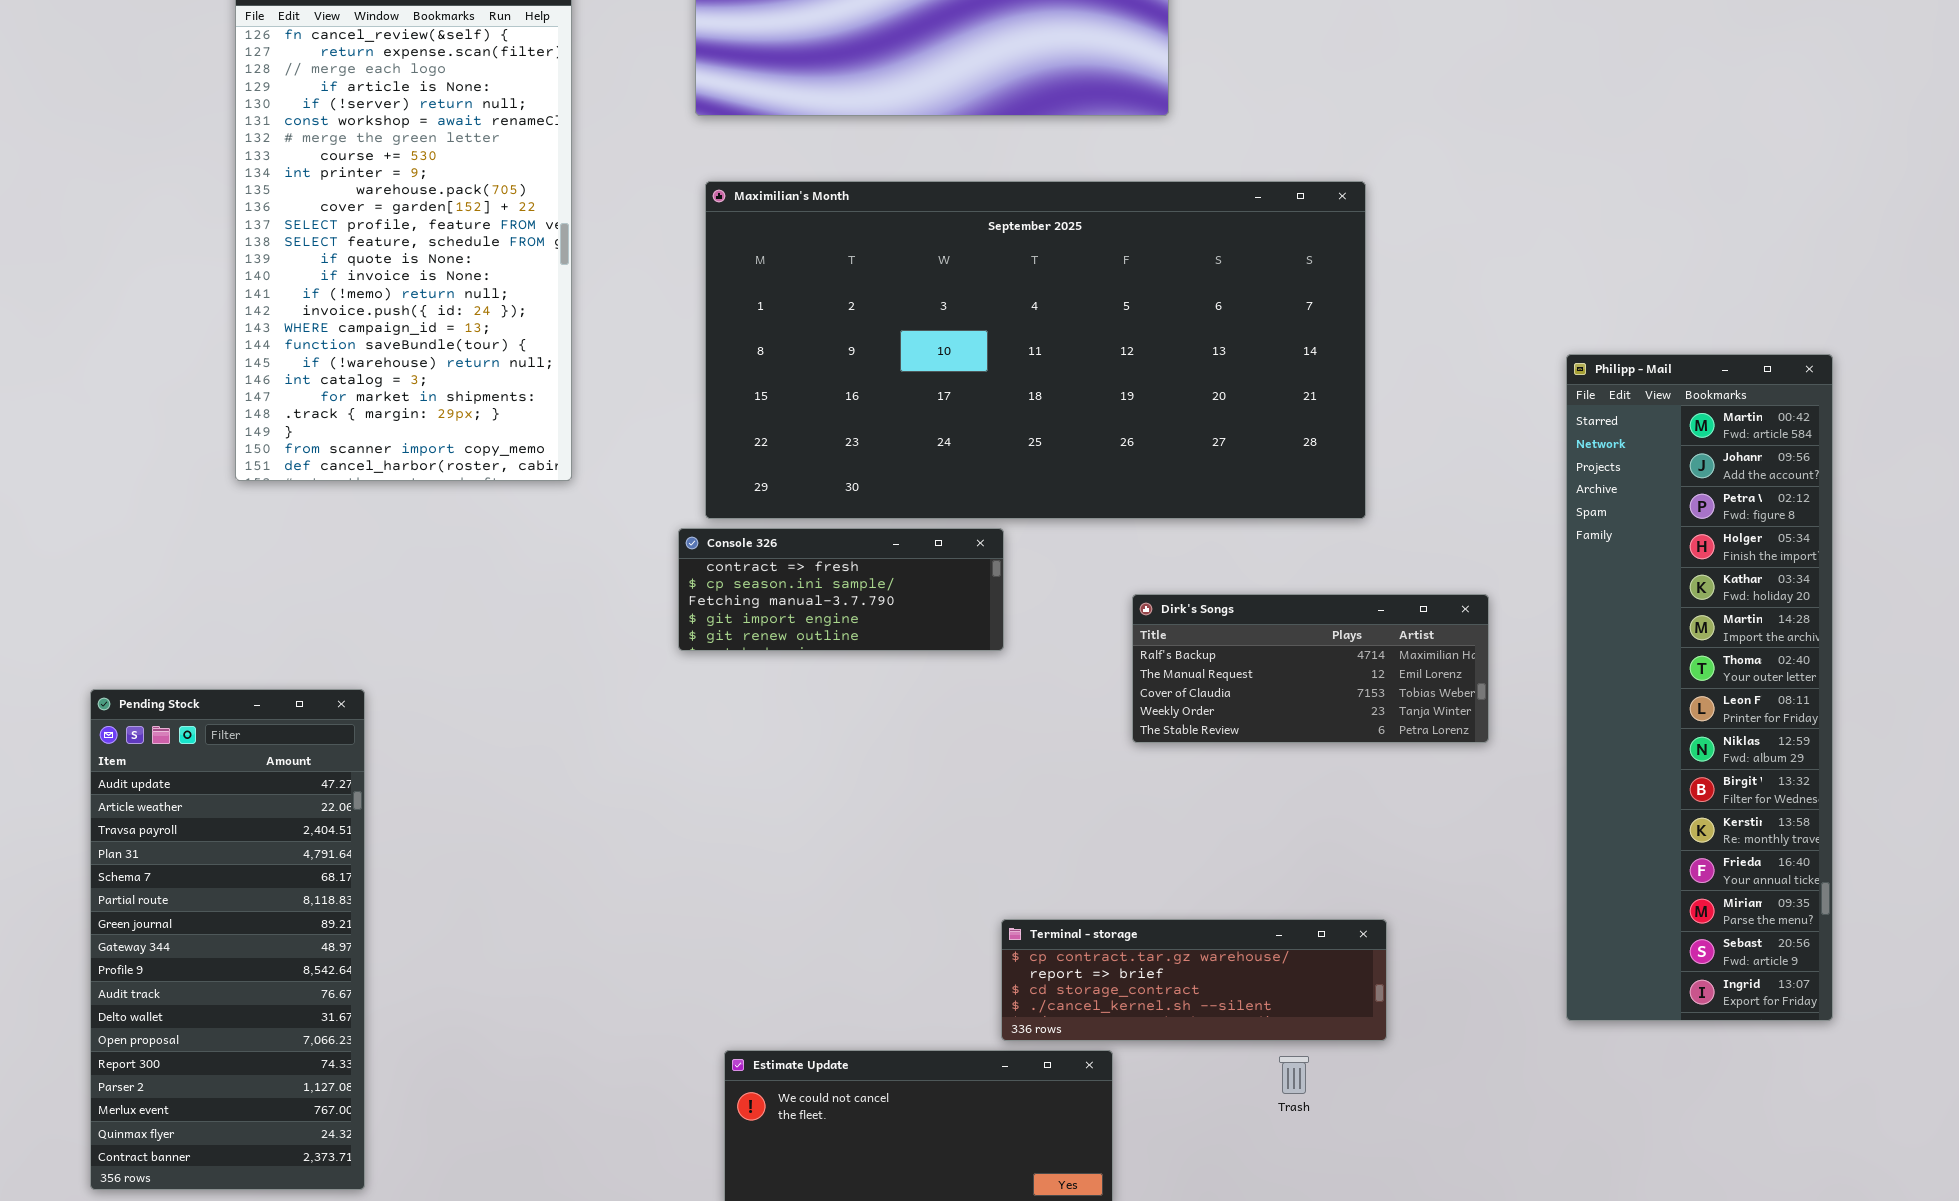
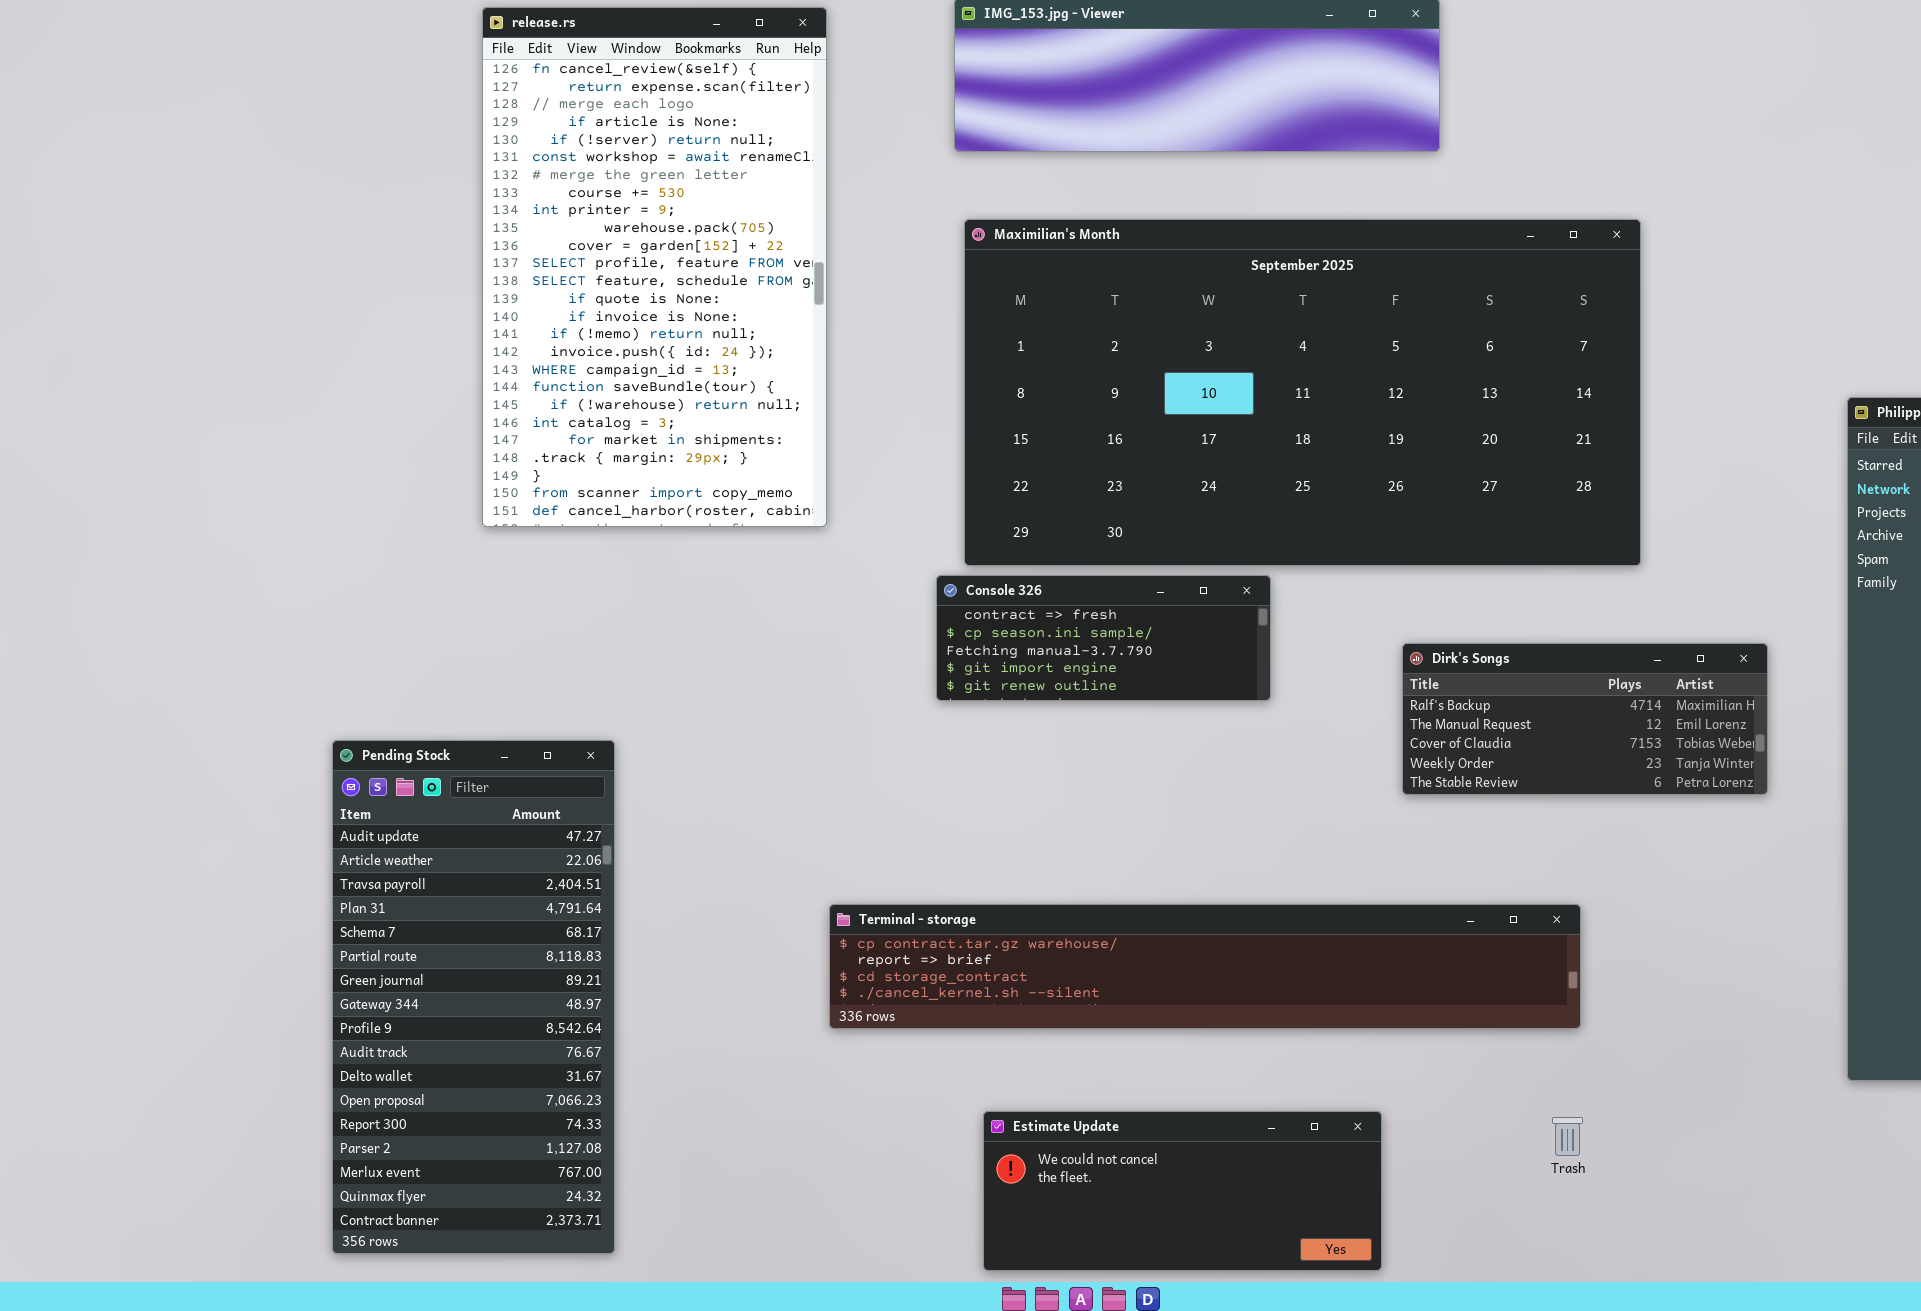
Terminal - storage: [1001,919,1387,1041] -> [829,904,1581,1029], moved, resized

